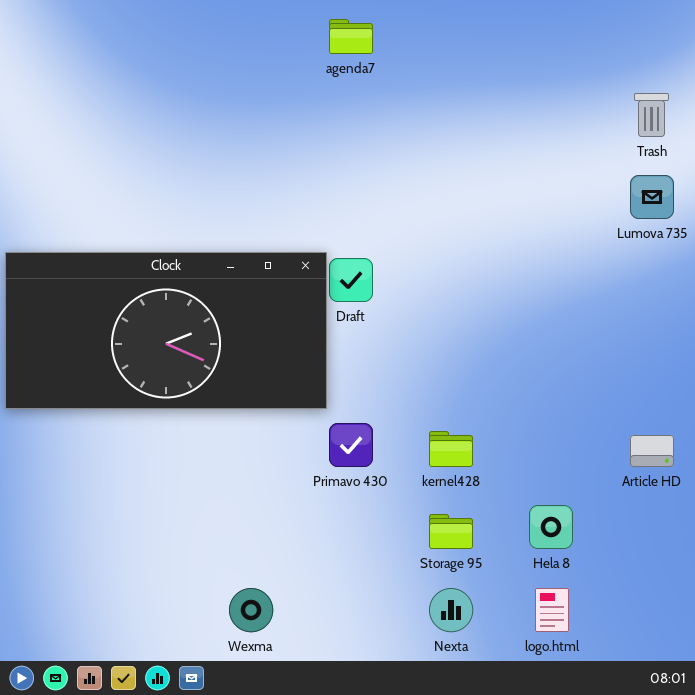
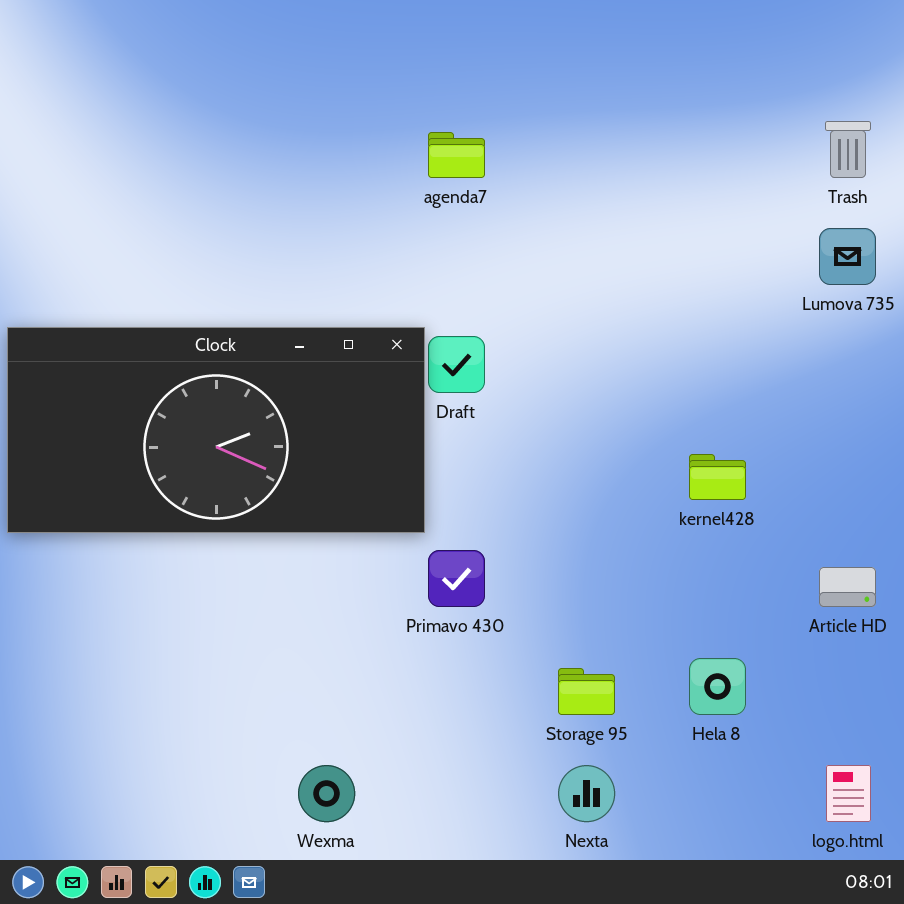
agenda7: [329,19,373,54] -> [428,132,485,178], moved
kernel428: [429,431,473,467] -> [689,454,746,500], moved
logo.html: [535,588,569,632] -> [826,765,871,822], moved

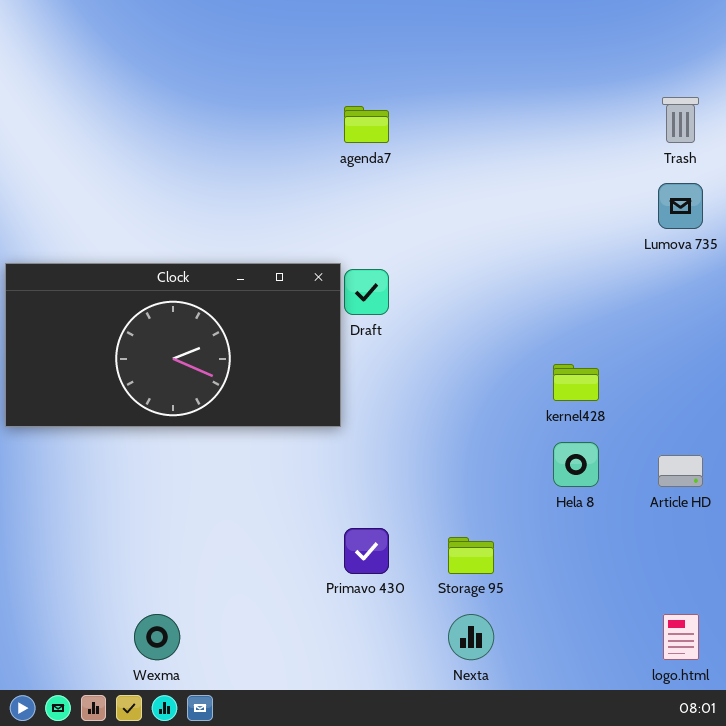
Primavo 430: [428,550,485,607] -> [344,528,389,574], moved
Hela 8: [689,658,746,715] -> [553,442,599,487], moved
Wexma: [298,765,355,822] -> [134,614,180,660], moved

